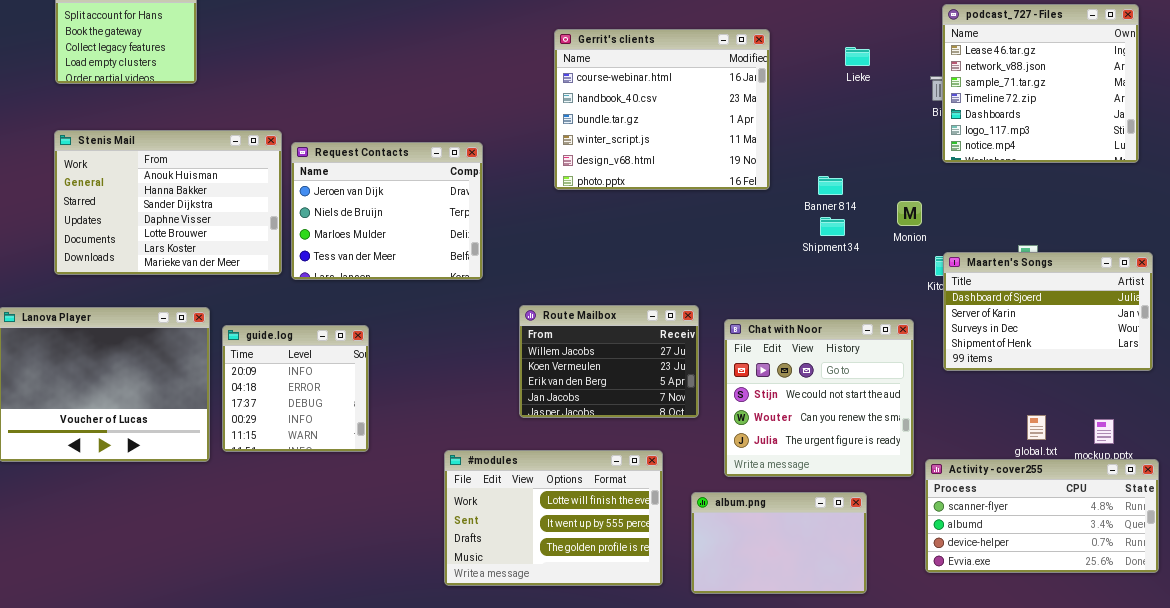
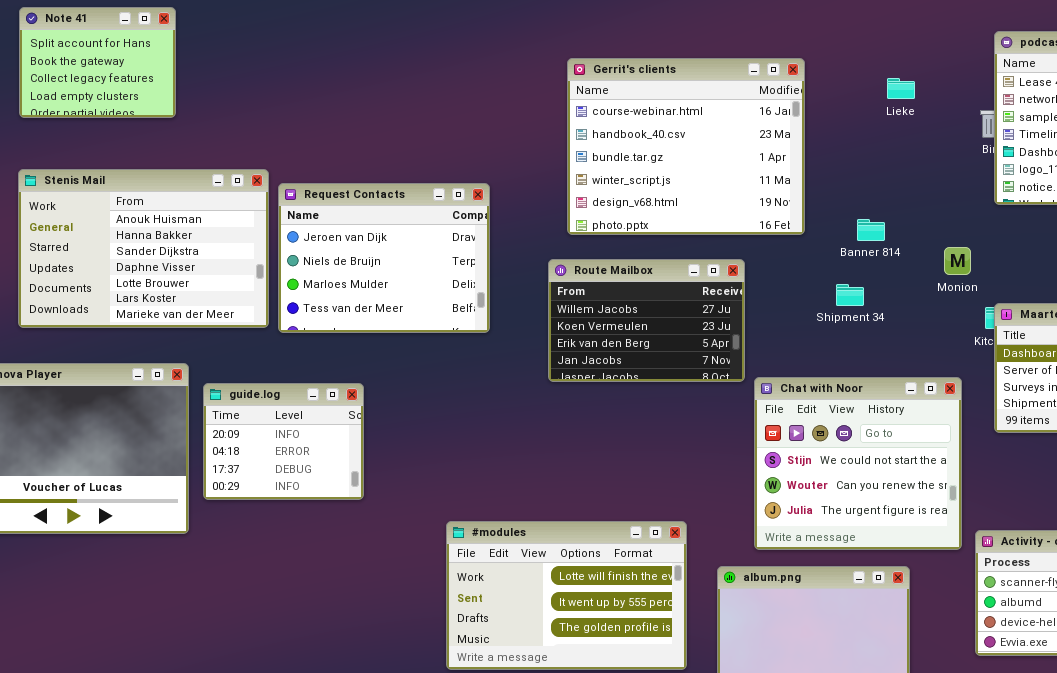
Shipment 34: [820,217,845,236] -> [836,284,864,306], moved
Route Mailbox: [519,305,699,418] -> [548,259,745,382], moved
guide.log: [222,325,369,452] -> [203,383,364,500], resized

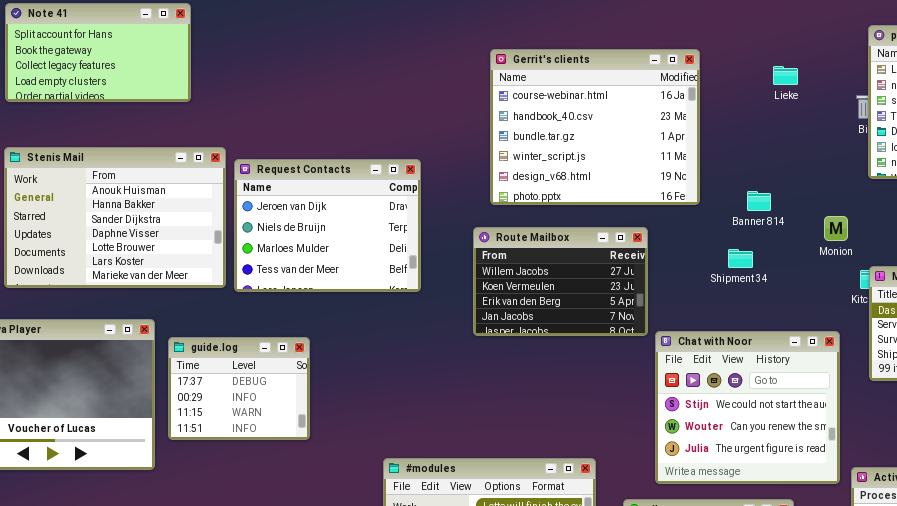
Note 41: [19,7,176,118] -> [5,3,191,102], resized
guide.log: [203,383,364,500] -> [168,337,310,440], scrolled down 2 rows

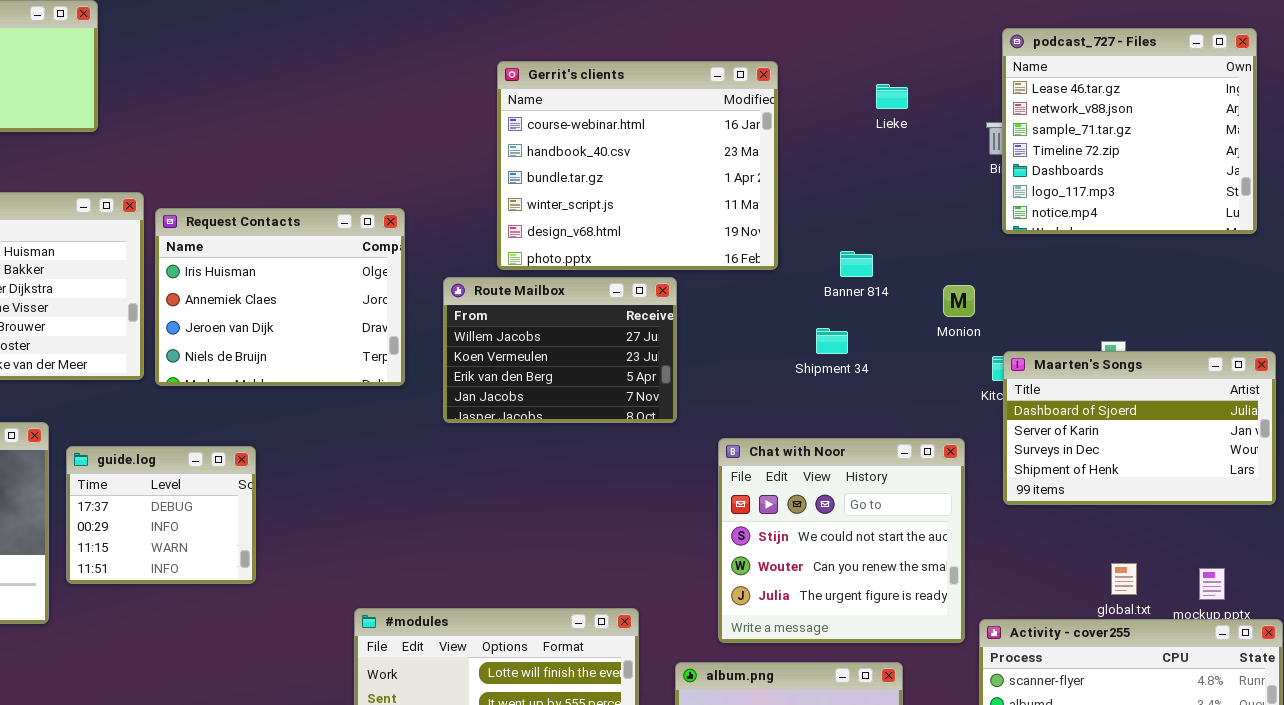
Request Contacts: [234,159,421,292] -> [155,208,405,386], scrolled up 2 rows
Route Mailbox: [473,227,648,336] -> [443,277,677,423], moved

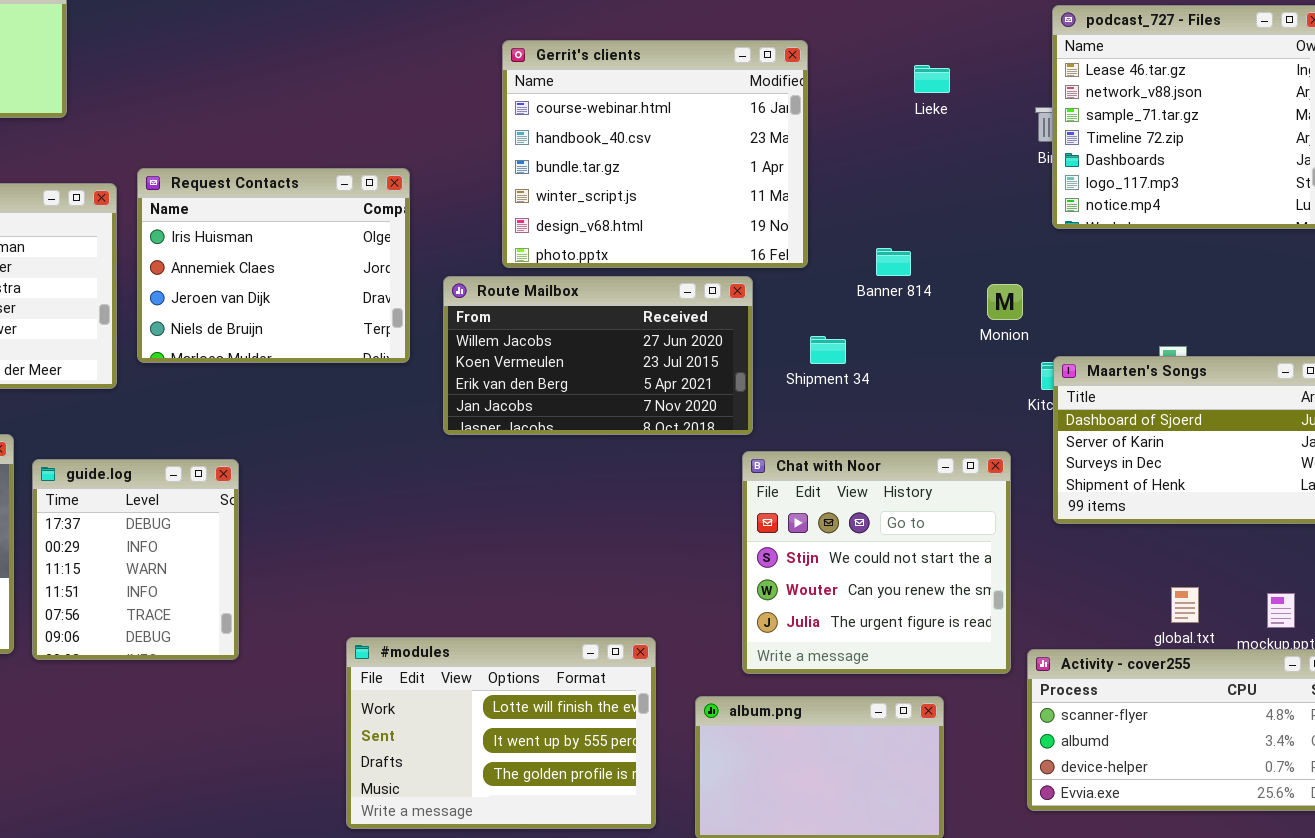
Request Contacts: [155,208,405,386] -> [137,168,410,363], moved
Route Mailbox: [443,277,677,423] -> [443,276,753,435], resized
Shipment 34: [816,328,848,354] -> [810,336,846,364], moved
guide.log: [66,446,256,584] -> [32,459,239,660], resized

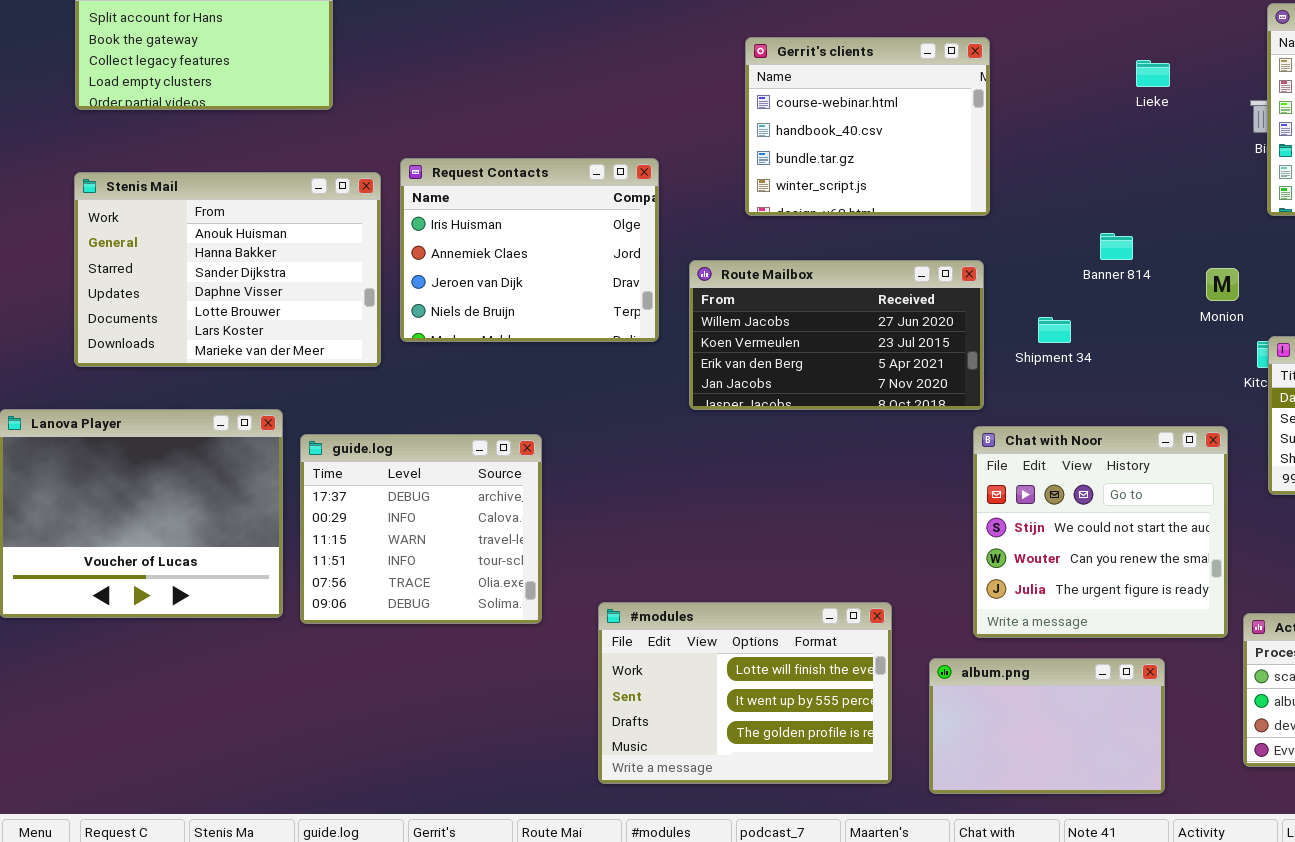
Gerrit's clients: [502,40,808,268] -> [745,37,990,216], resized
guide.log: [32,459,239,660] -> [300,434,542,624], resized

